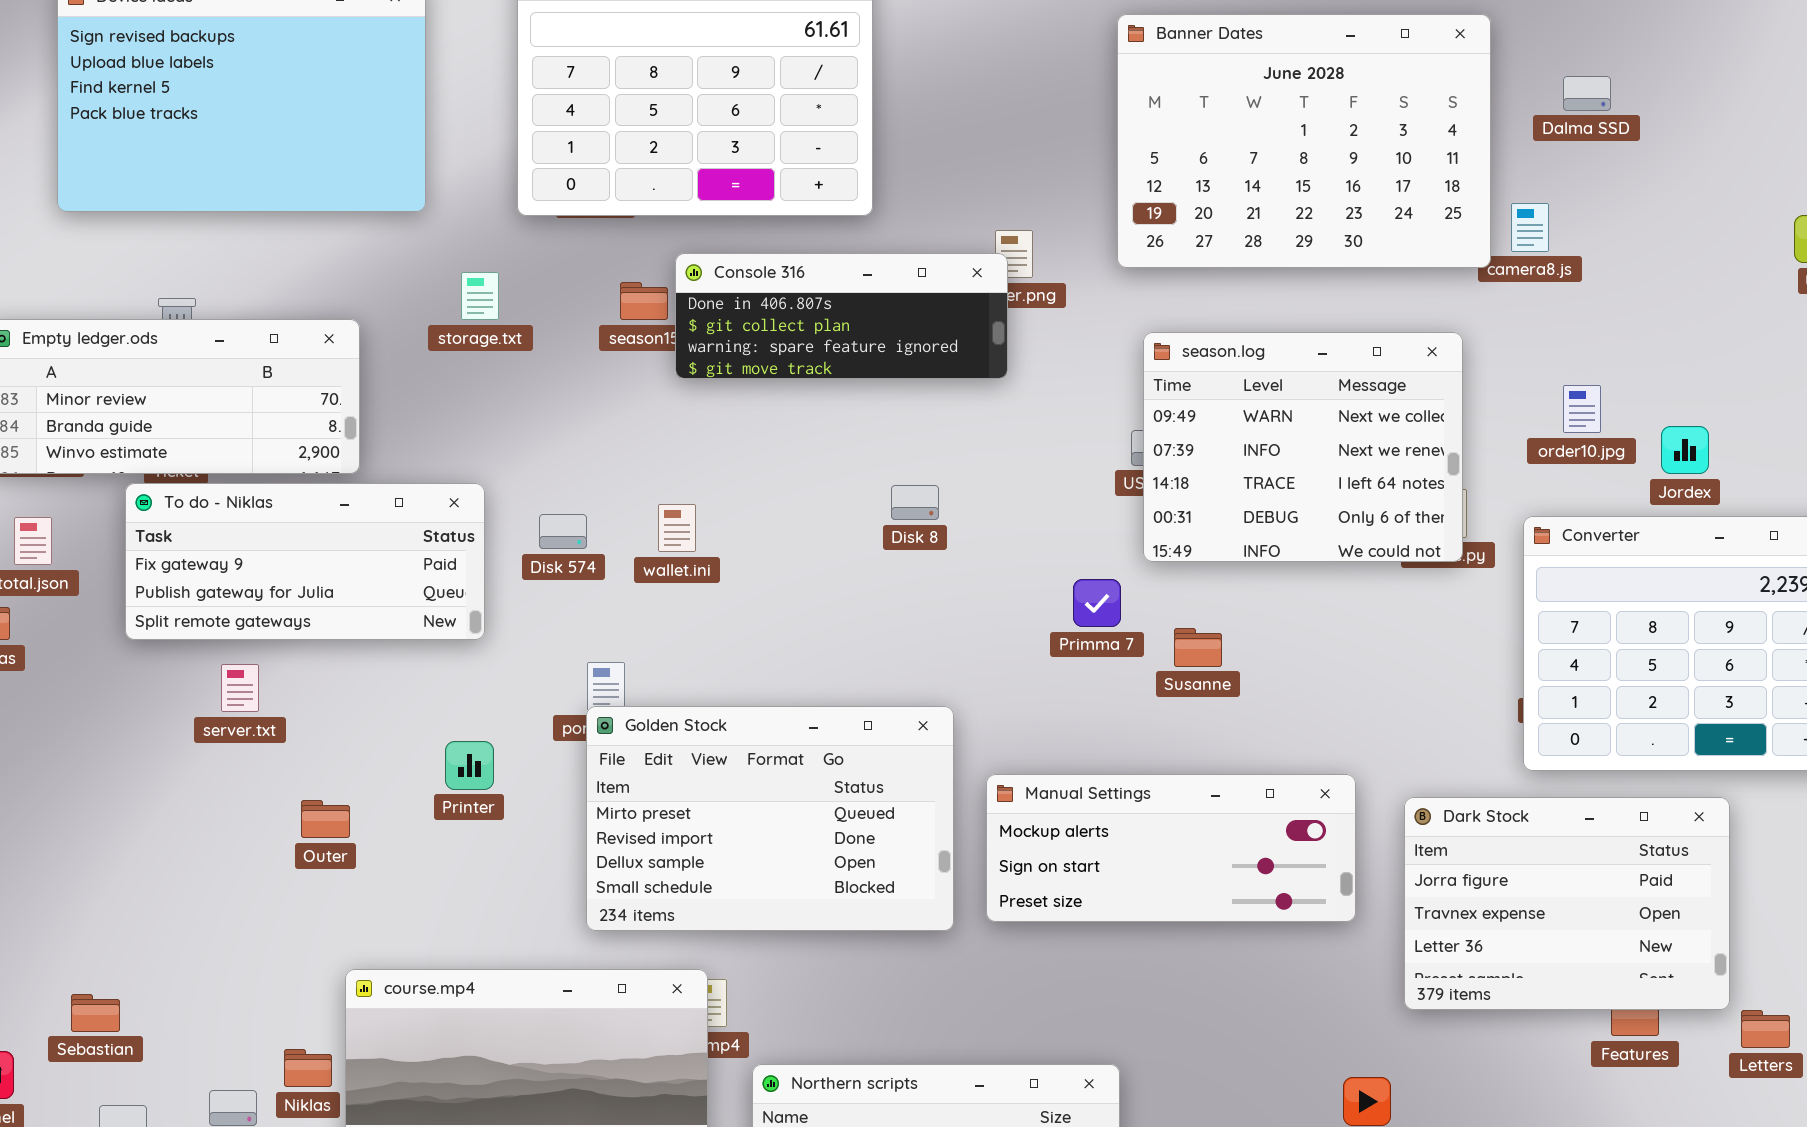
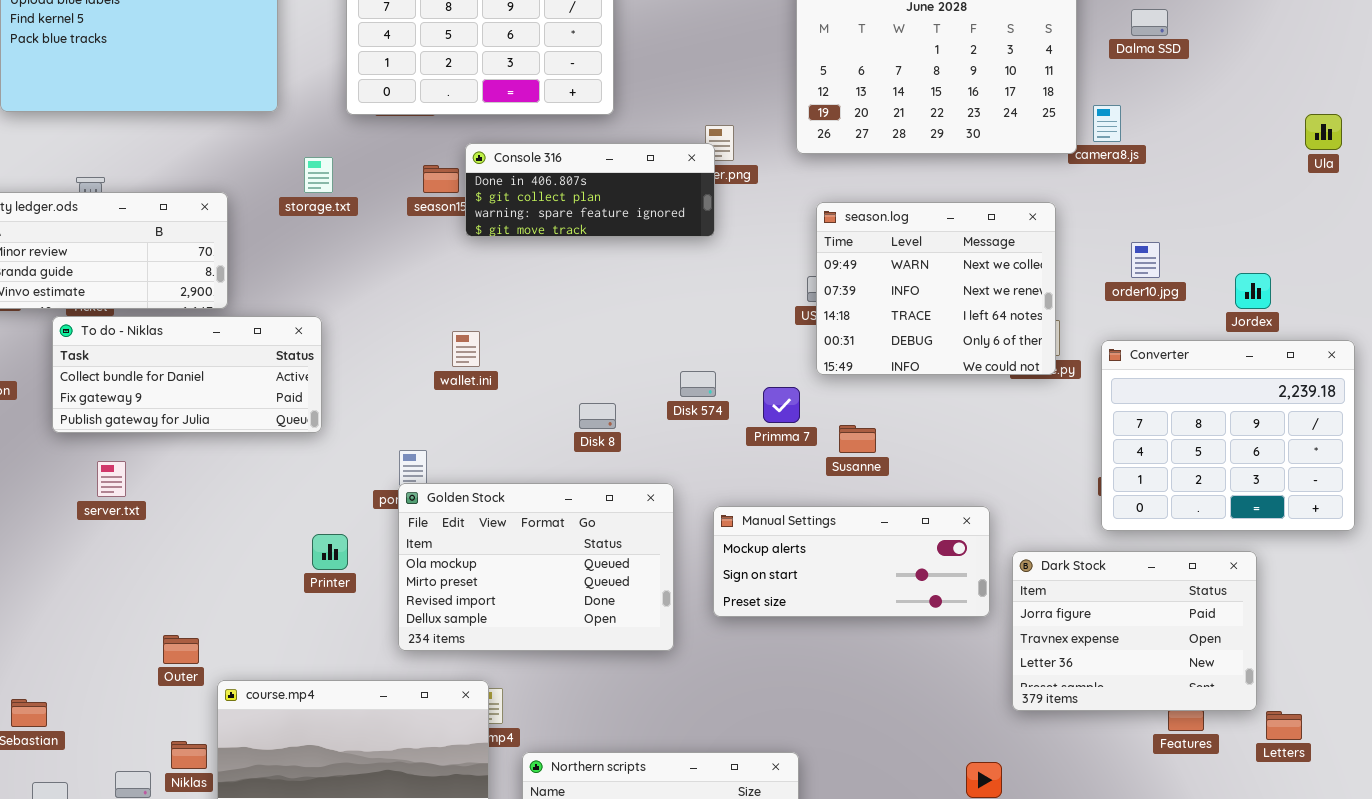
Jordex: [1661,426,1709,474] -> [1235,273,1271,309], moved
To do - Niklas: [125,483,485,640] -> [52,316,322,433], scrolled up 1 row
Disk 8: [891,485,939,520] -> [579,403,616,429], moved
Disk 574: [539,514,587,549] -> [680,371,716,397], moved
server.txt: [221,664,259,712] -> [97,461,126,497], moved
Golden Stock: [586,706,954,931] -> [398,483,674,651], scrolled up 1 row
Printer: [445,741,494,790] -> [312,534,348,570], moved
Manual Settings: [986,774,1356,922] -> [713,506,990,617], moved
Outer: [301,800,350,838] -> [163,635,199,664], moved

